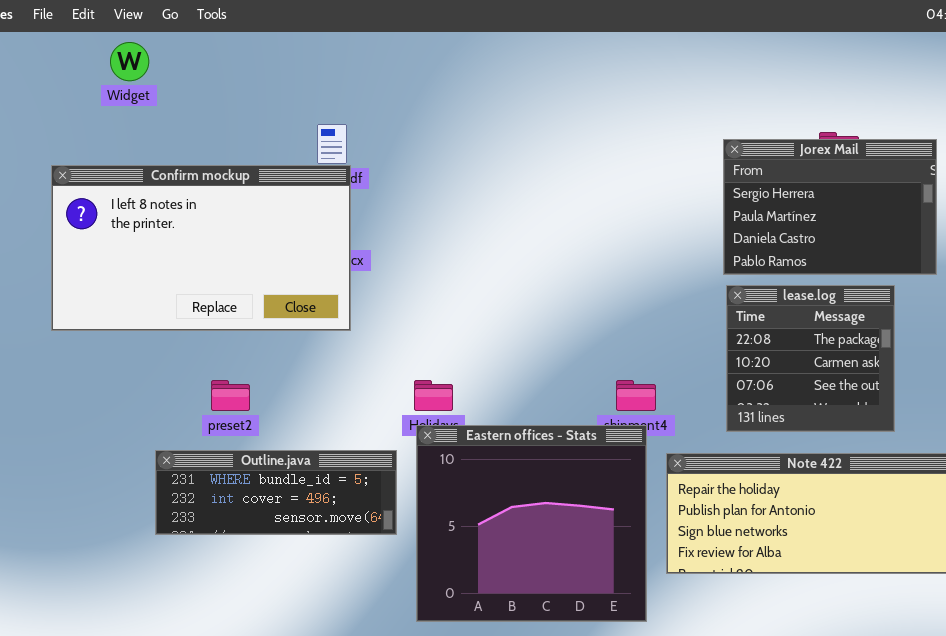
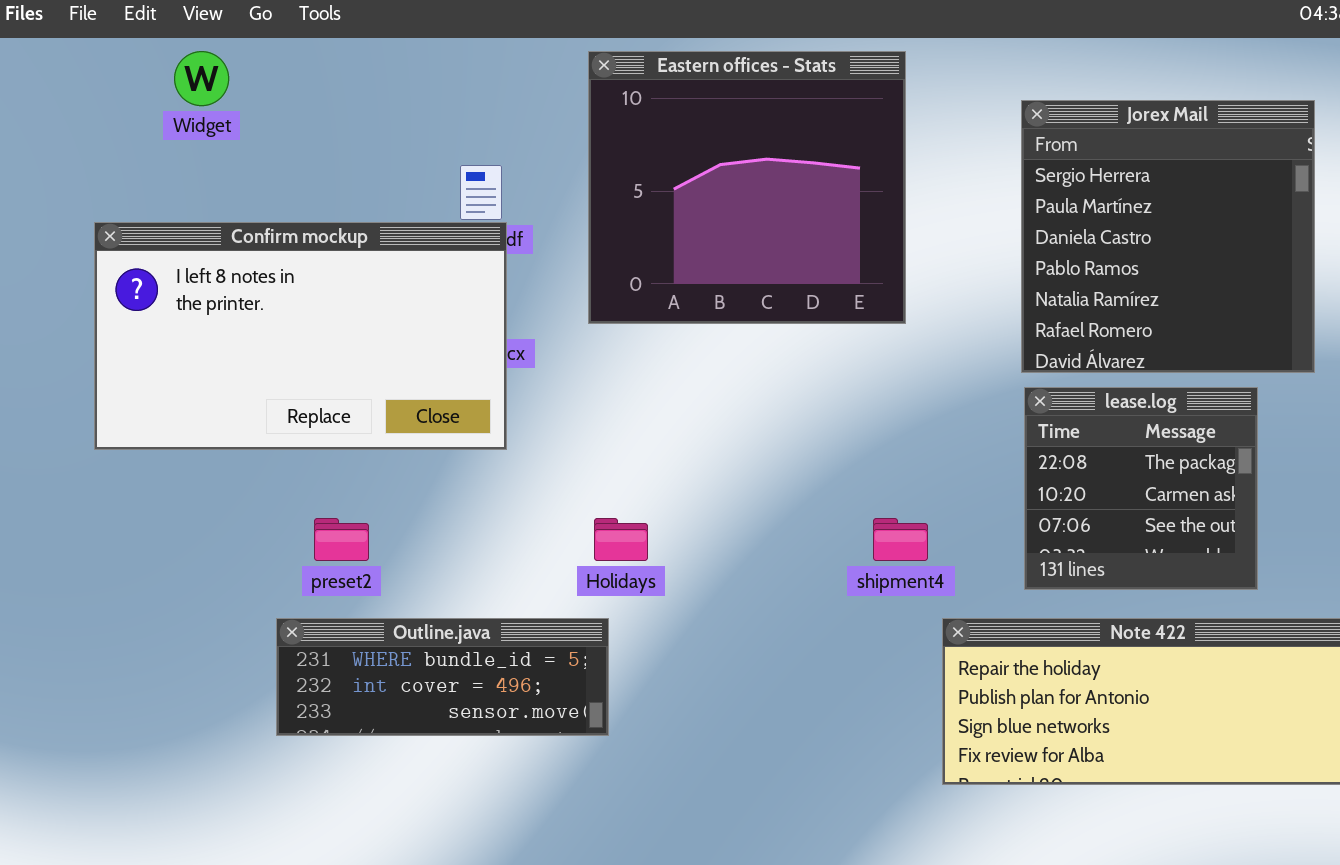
Jorex Mail: [723,139,937,275] -> [1021,100,1315,373], resized
Eastern offices - Stats: [416,425,647,622] -> [588,51,906,324], moved
Outline.java: [155,450,397,535] -> [276,618,609,736], moved

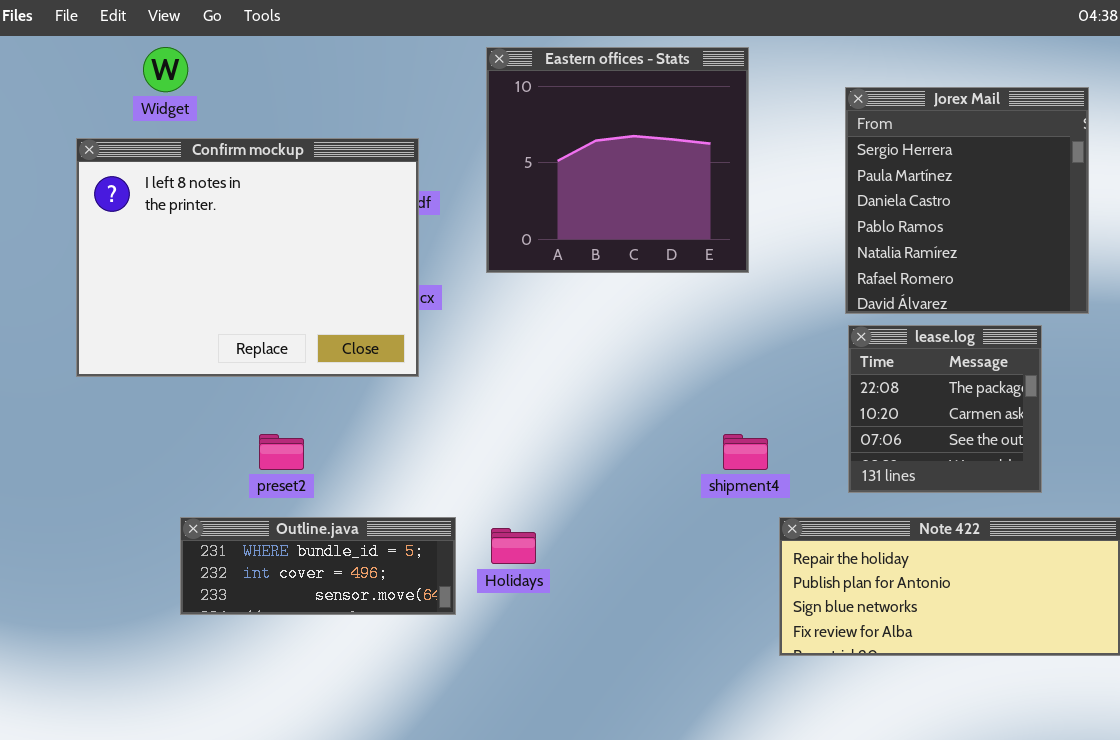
Confirm mockup: [94,222,507,450] -> [76,138,419,377], resized
Holidays: [594,518,648,561] -> [491,528,536,564], moved
Outline.java: [276,618,609,736] -> [180,517,456,615], moved

